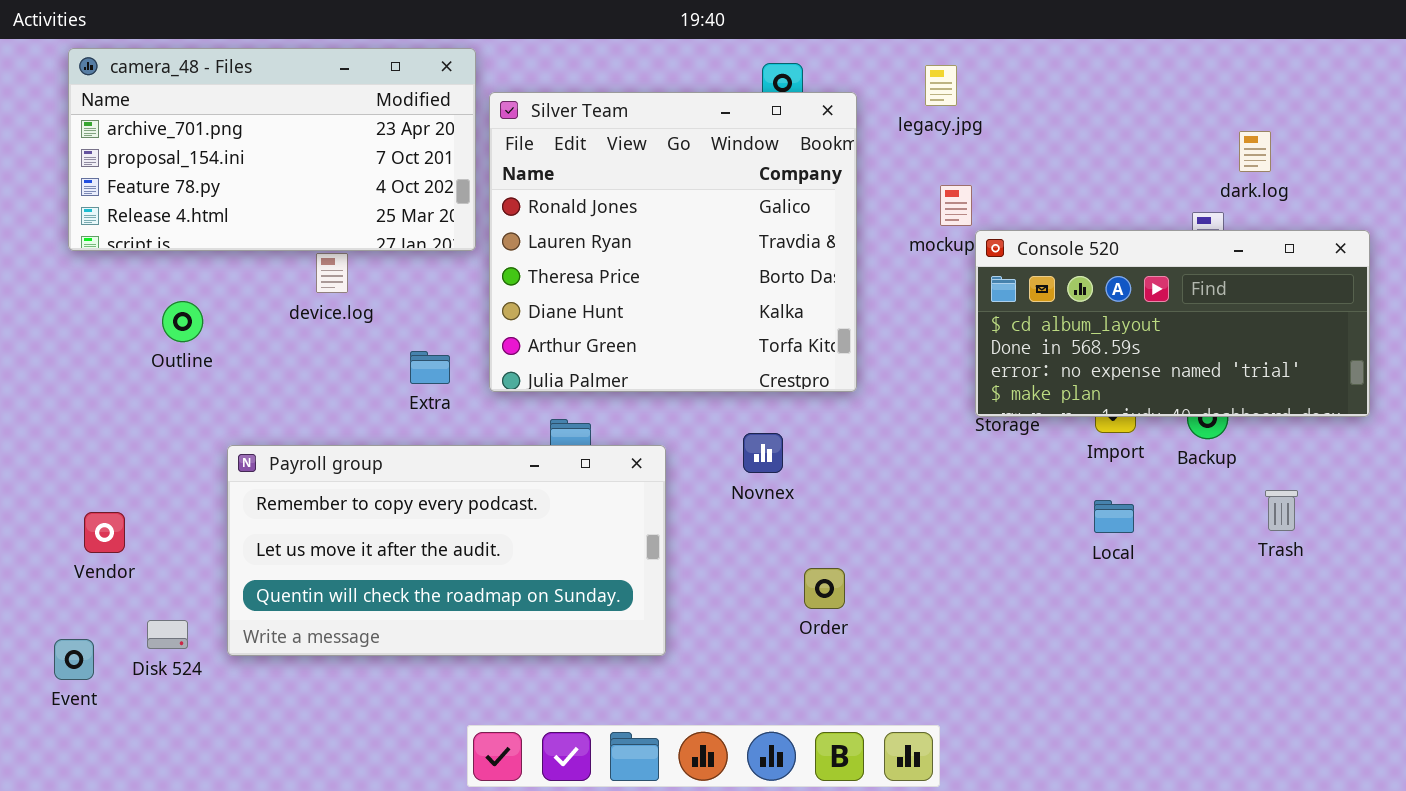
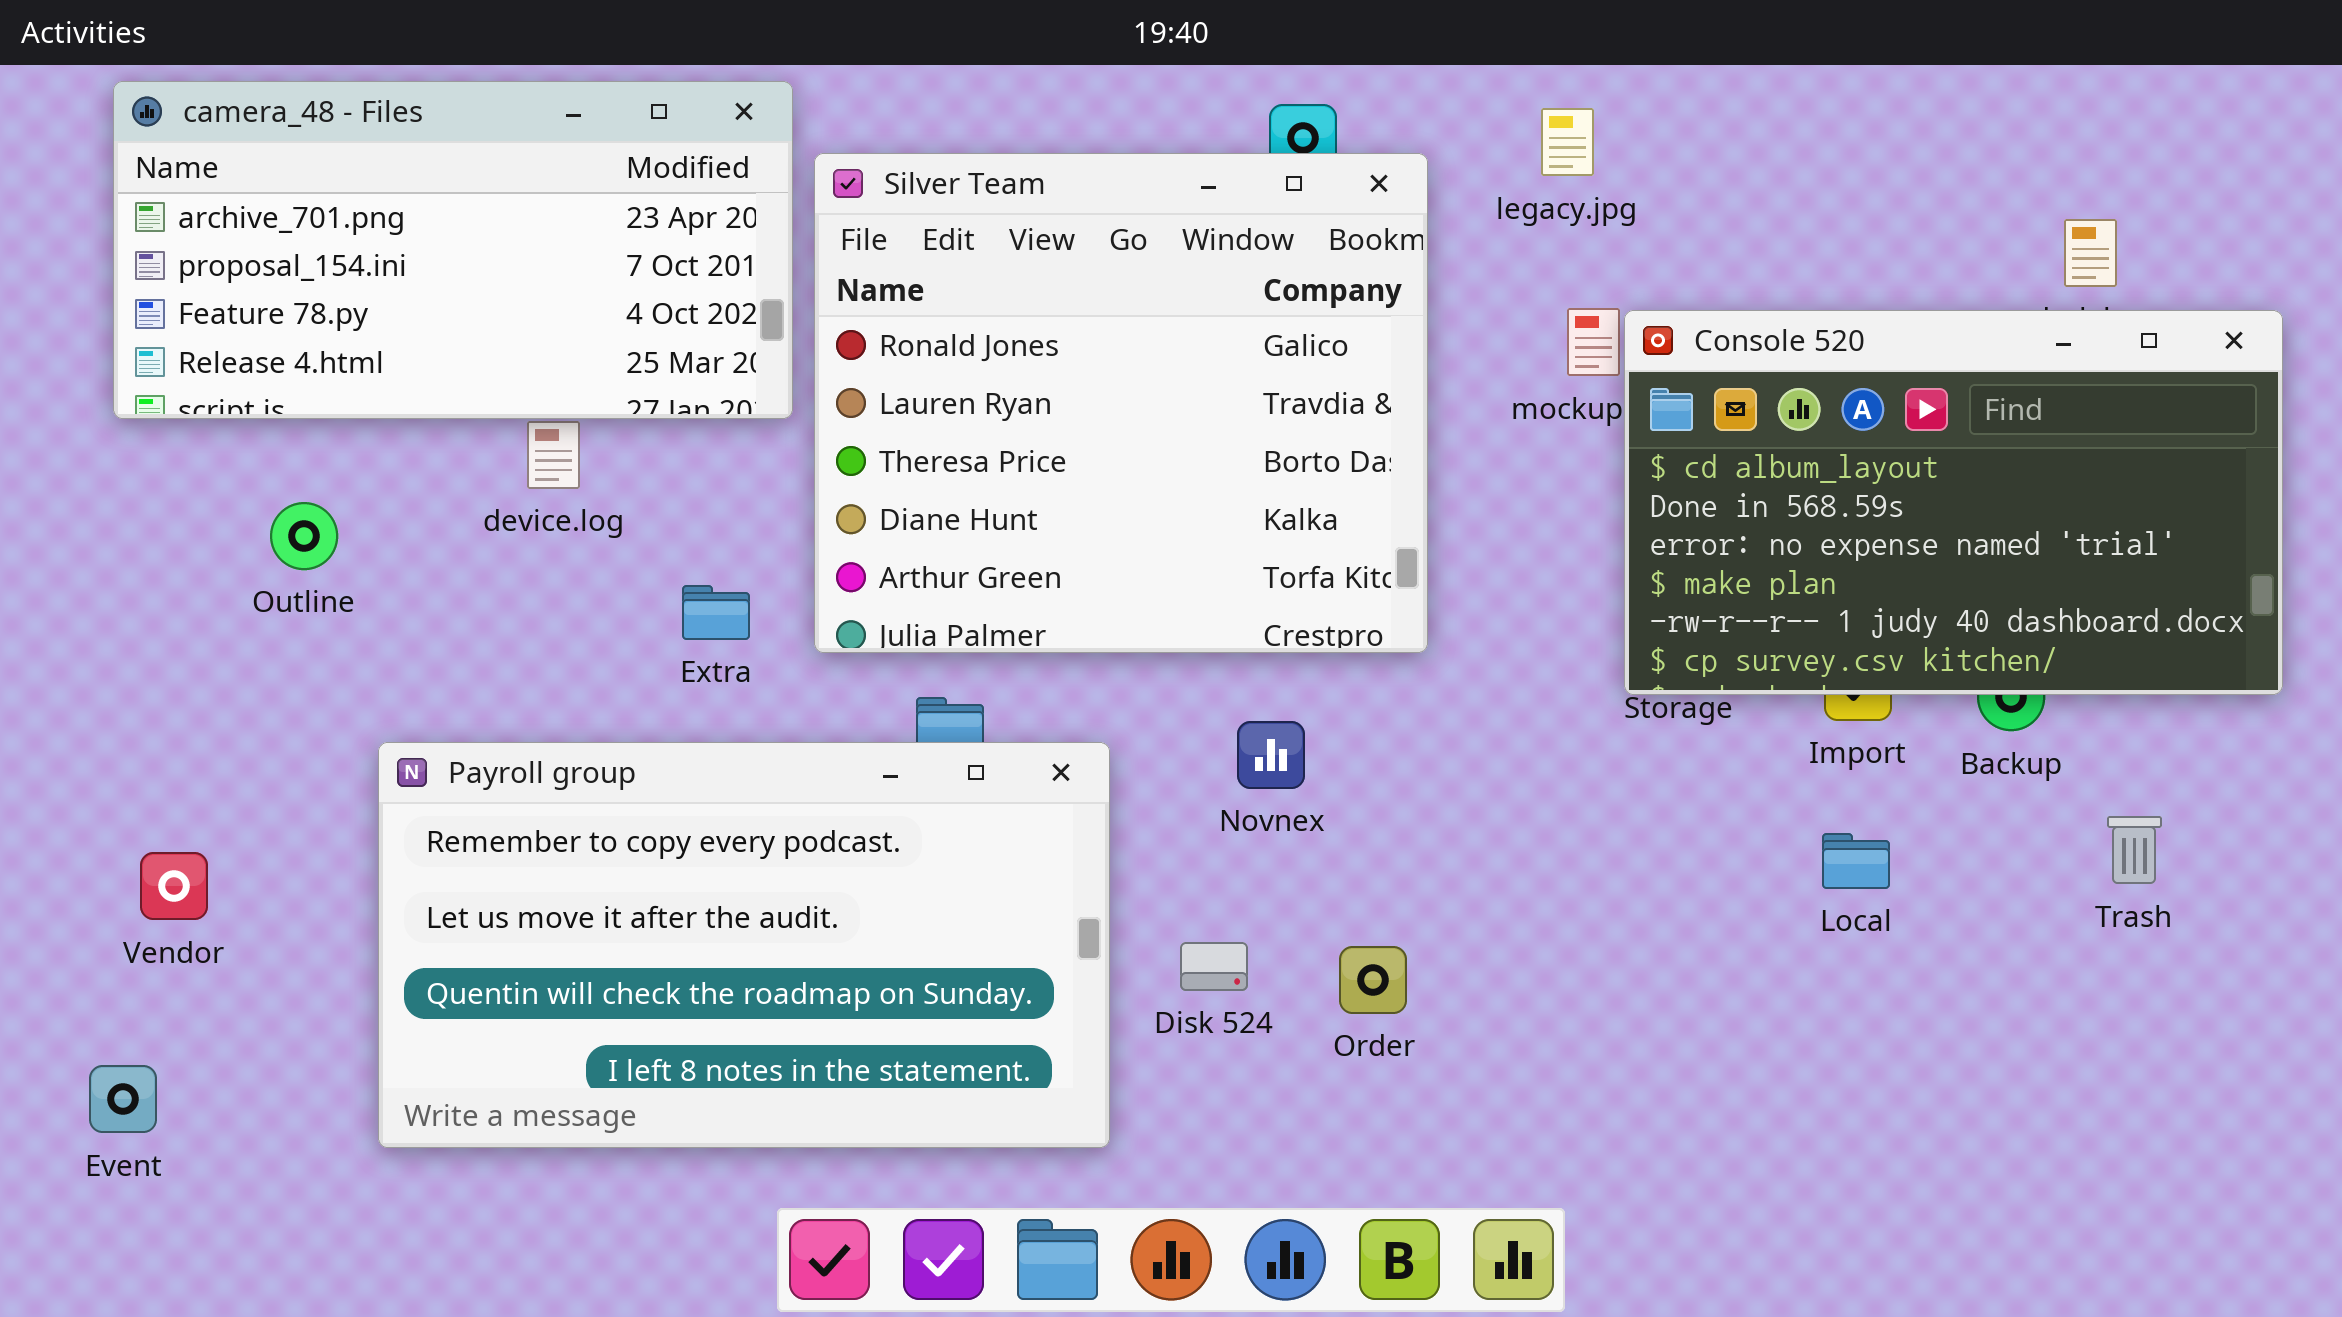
Console 520: [975,230,1370,417] -> [1624,310,2283,695], resized
Payroll group: [227,445,666,656] -> [378,742,1110,1148], resized
Disk 524: [147,620,188,649] -> [1180,942,1248,991], moved

